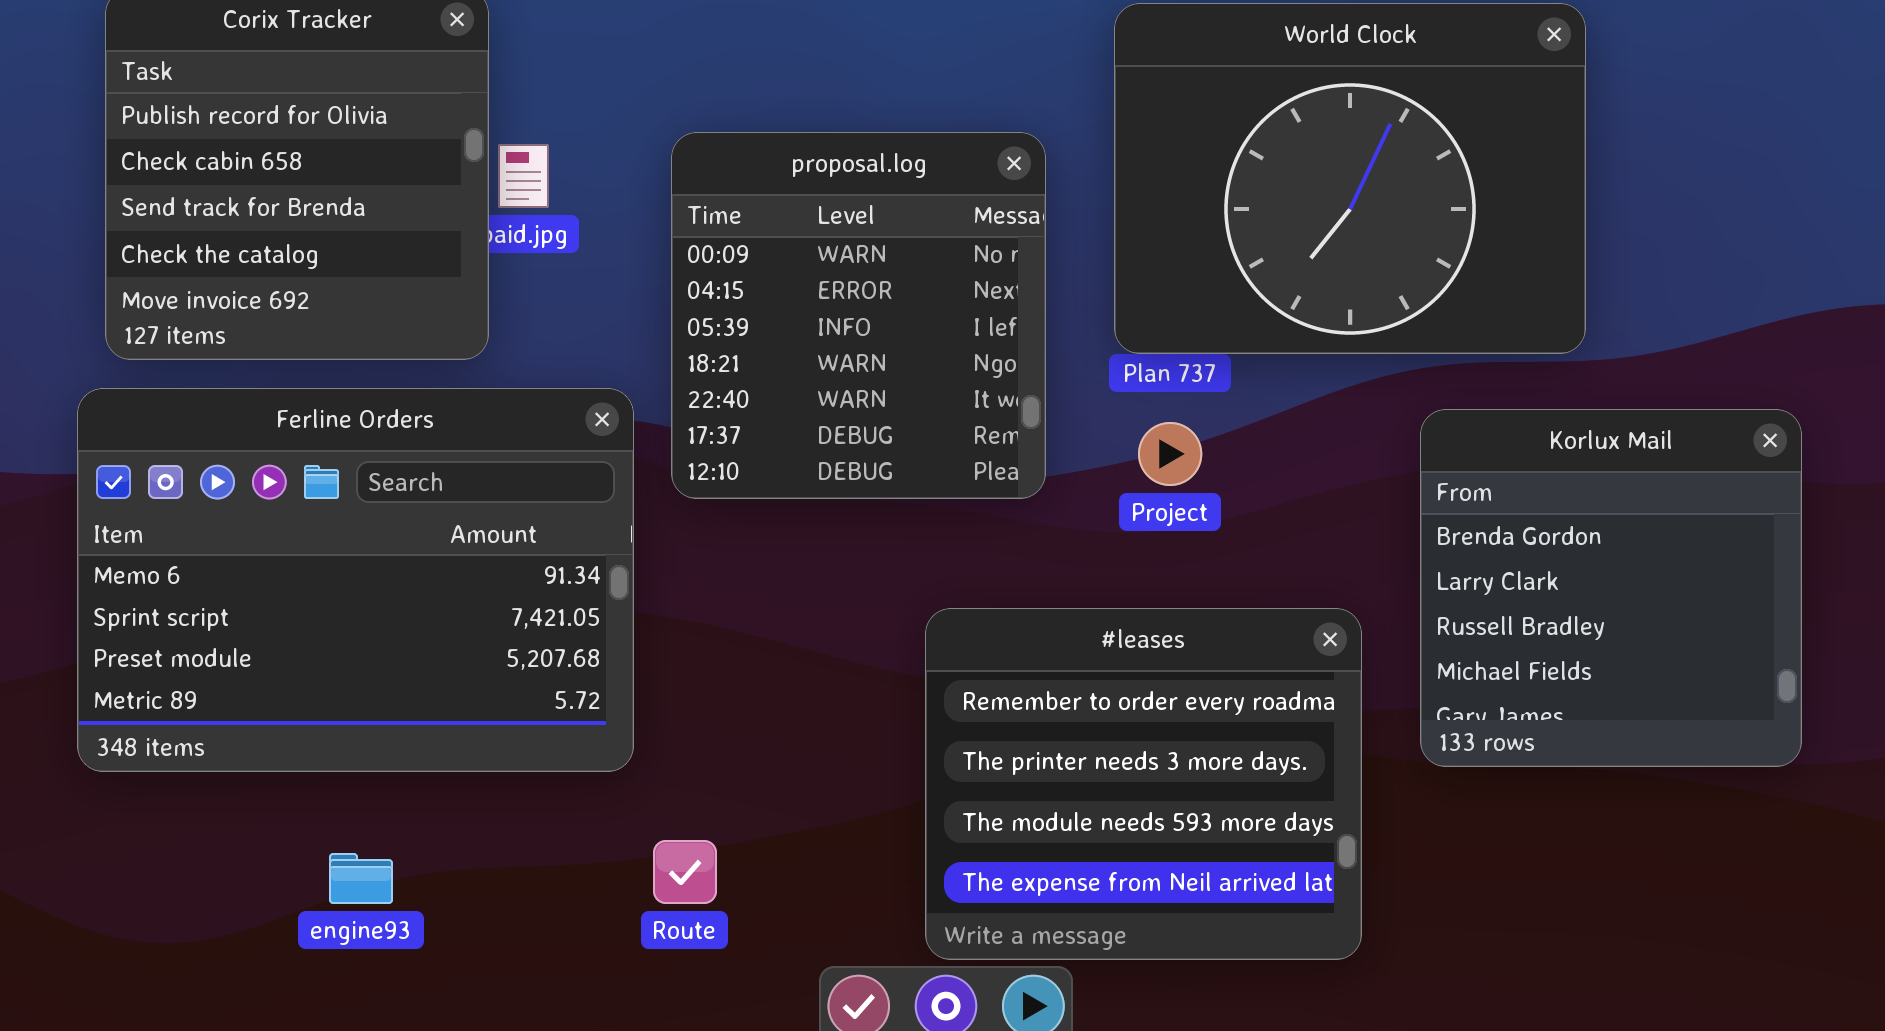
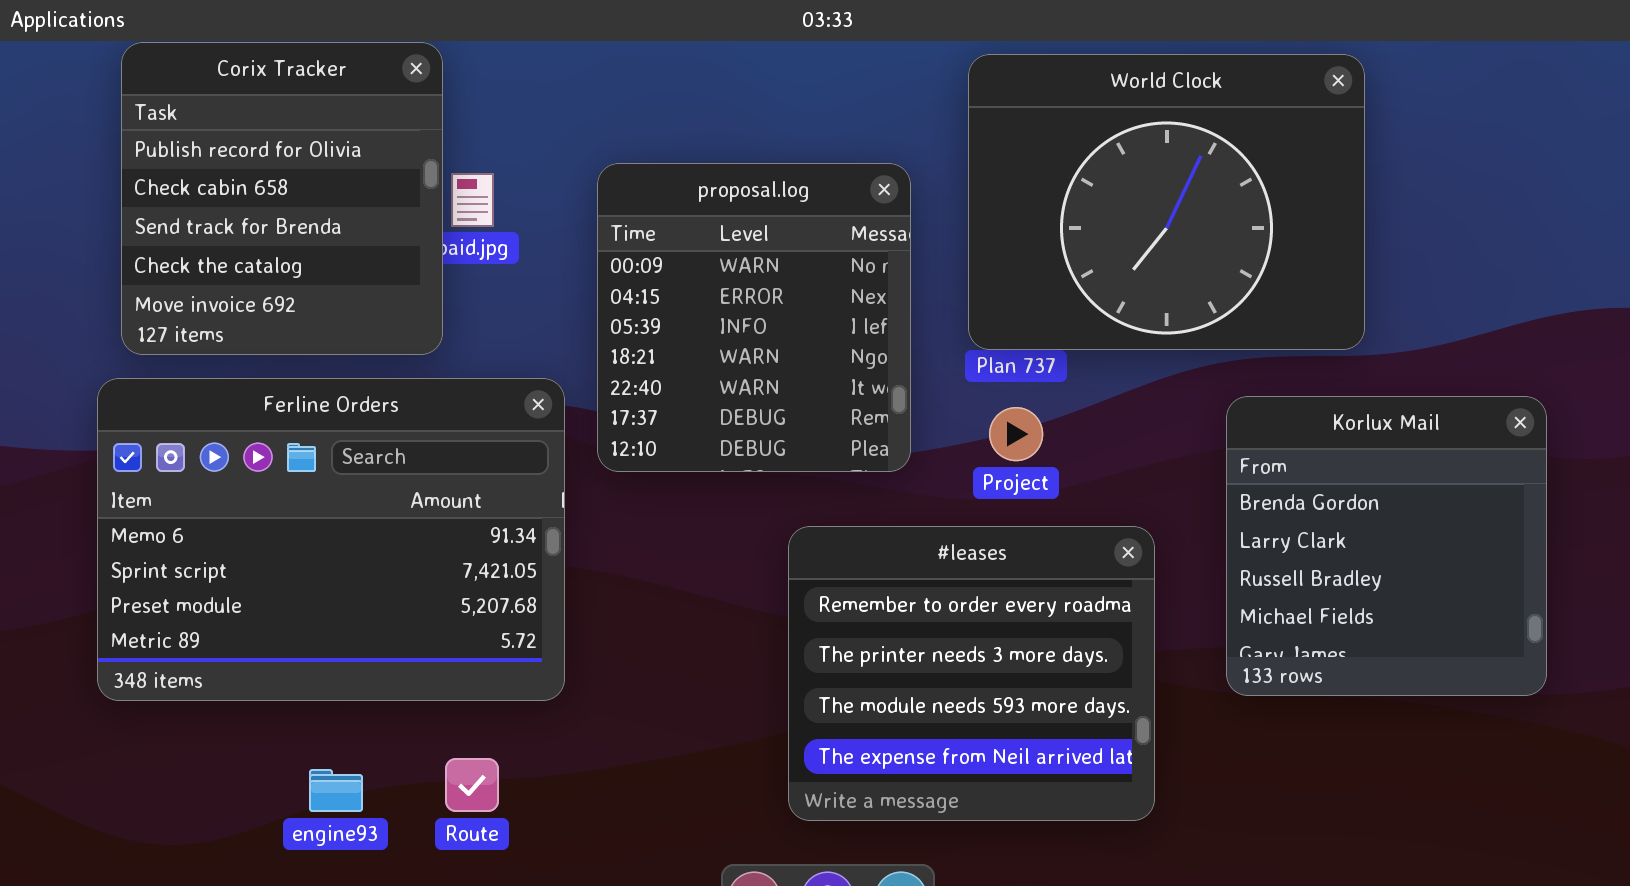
#leases: [925,608,1362,960] -> [788,526,1155,821], moved
Route: [653,840,717,904] -> [445,758,499,812], moved

